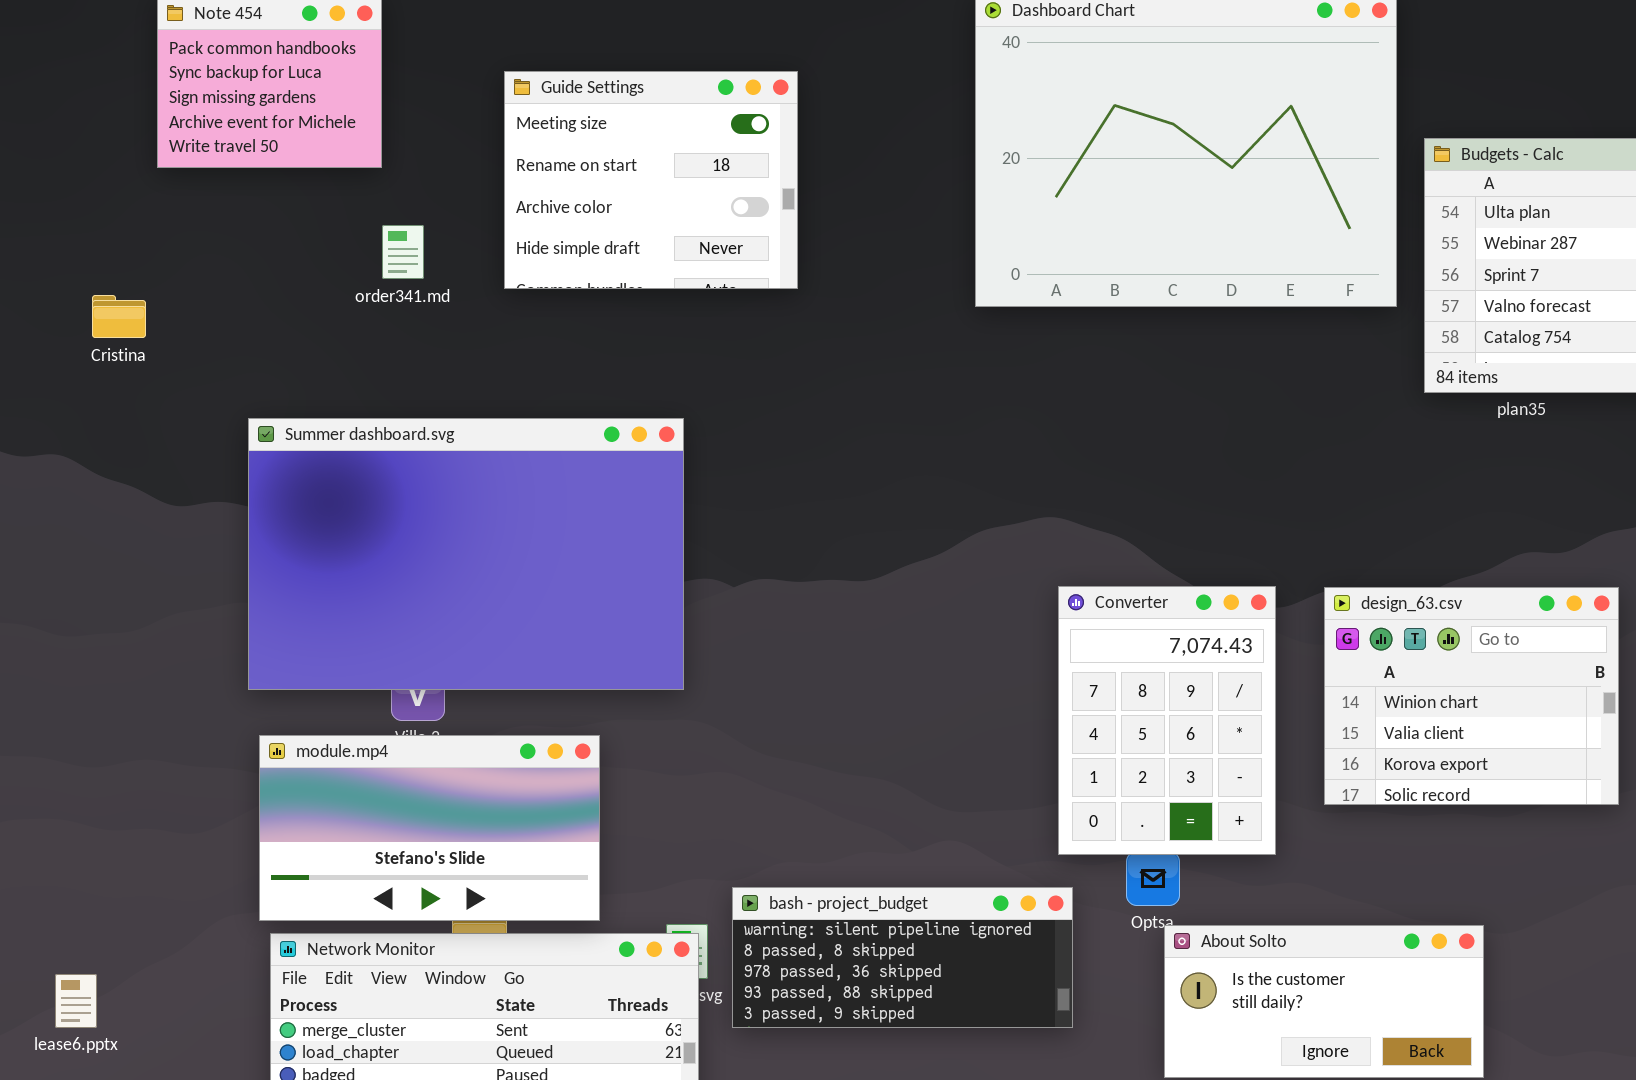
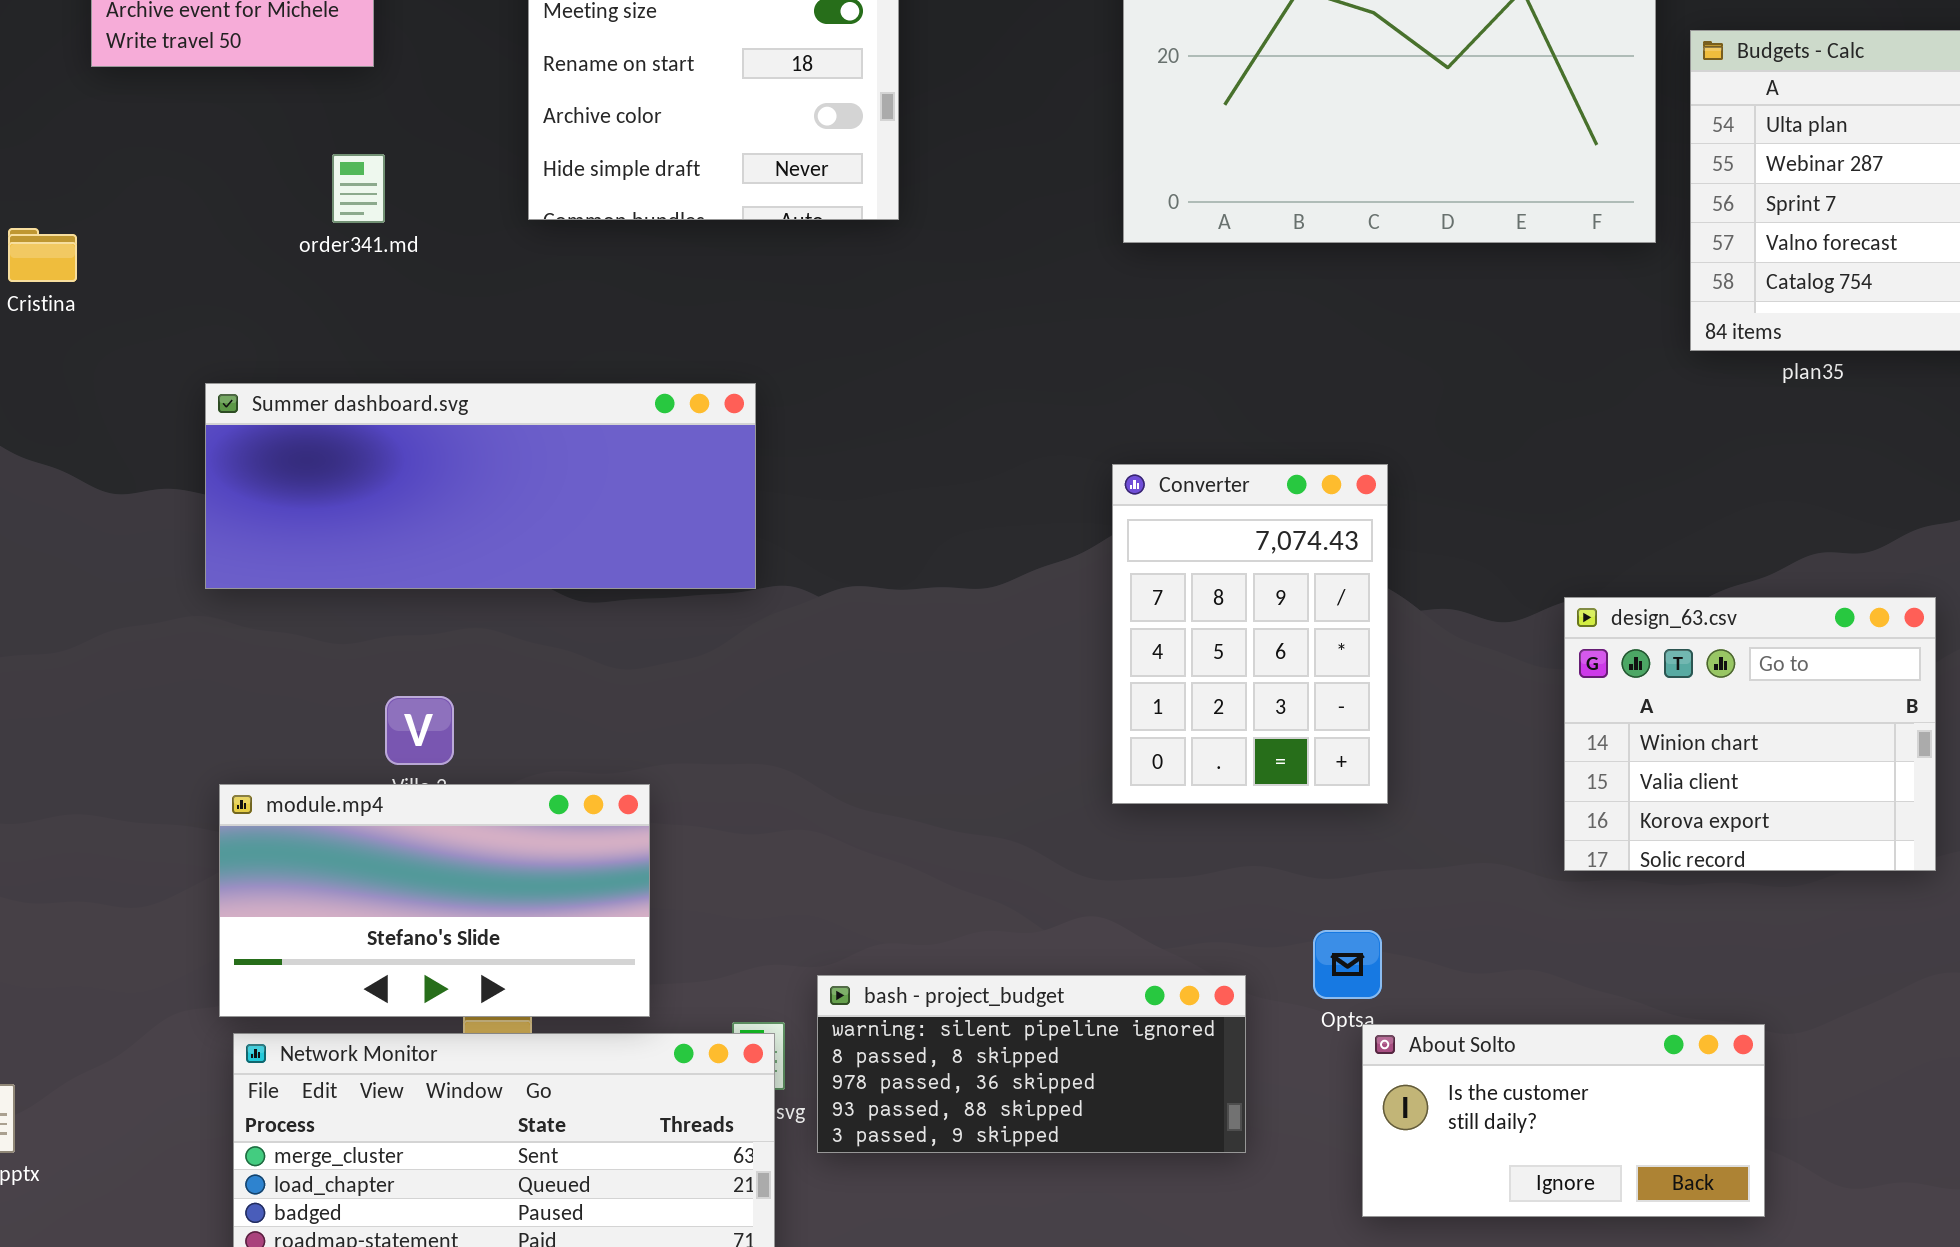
order341.md: [382,225,424,279] -> [332,154,385,223], moved
Summer dashboard.svg: [248,418,684,690] -> [205,383,756,589], resized
Converter: [1058,586,1276,855] -> [1112,464,1388,804], moved

